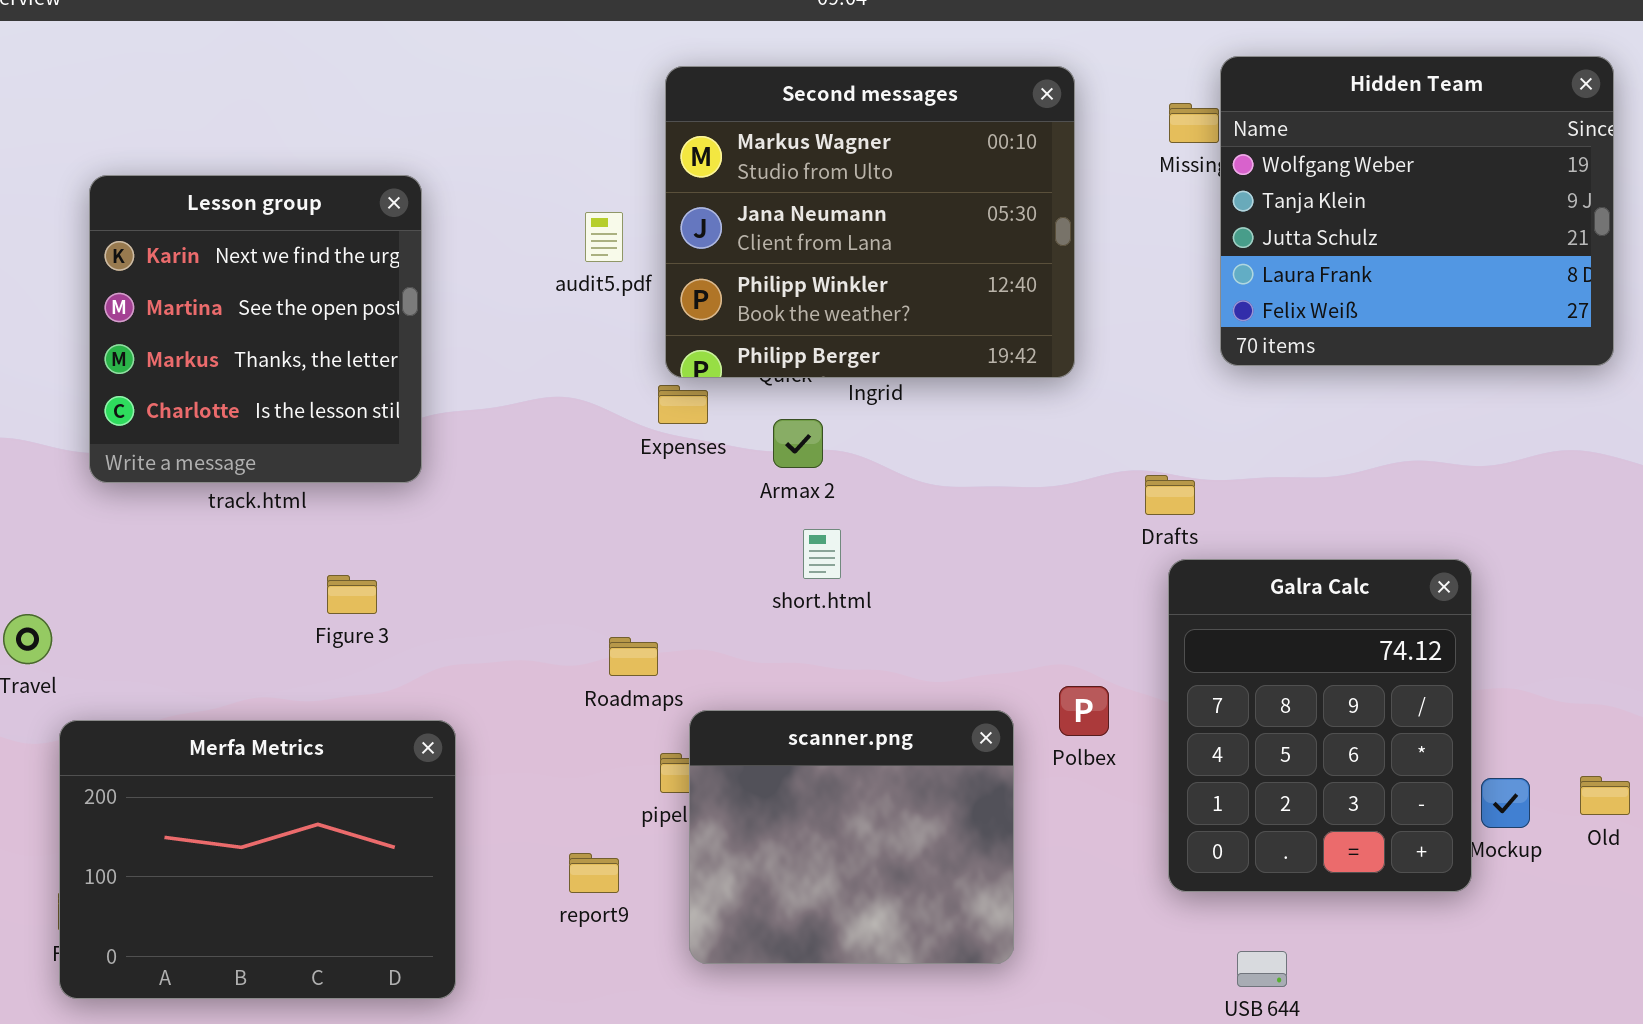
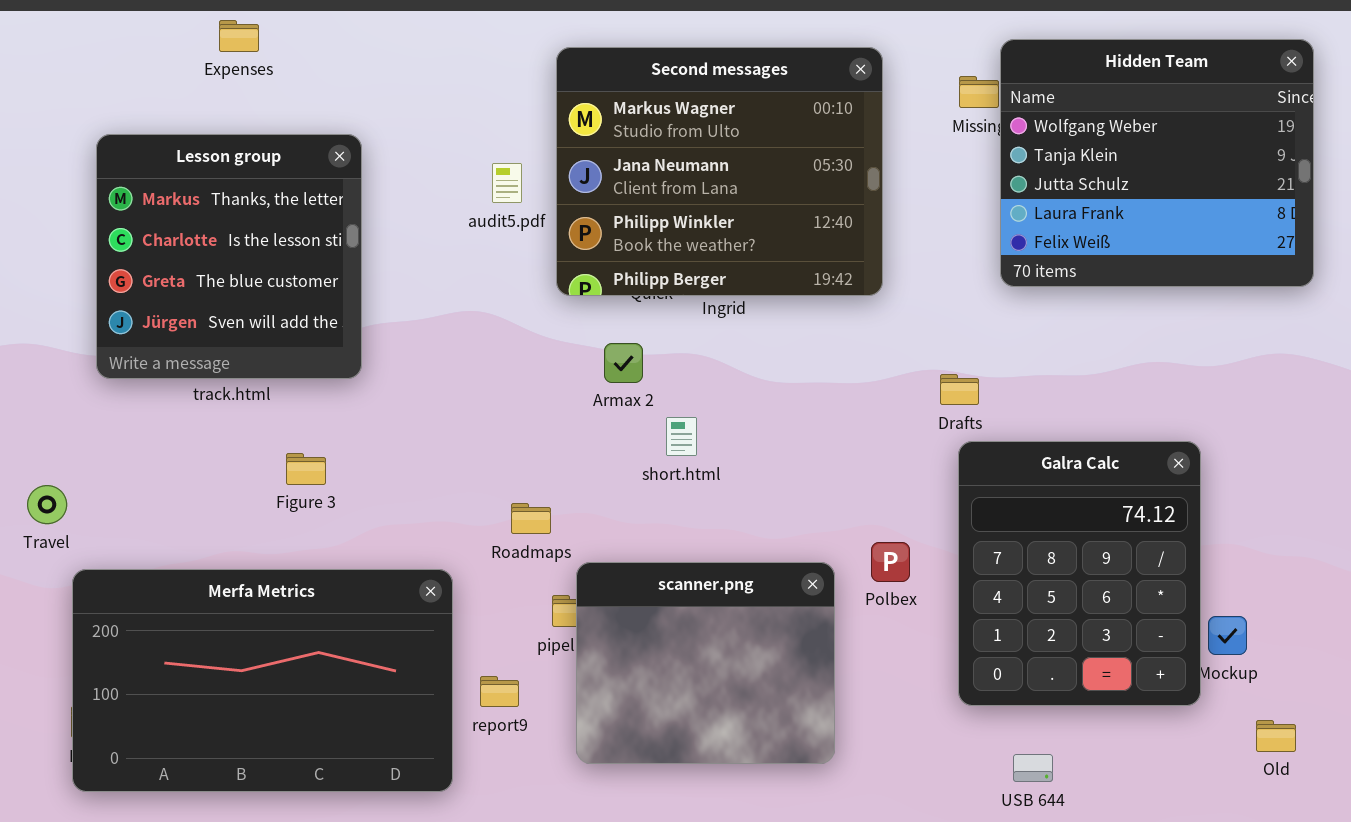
Lesson group: [89,175,422,483] -> [96,134,362,379], scrolled down 2 rows
Expenses: [658,385,708,424] -> [219,20,259,52], moved
Armax 2: [773,419,823,468] -> [604,343,643,383], moved
Merfa Metrics: [59,720,456,999] -> [72,569,453,792], resized
Old: [1580,776,1630,815] -> [1256,720,1296,752], moved

